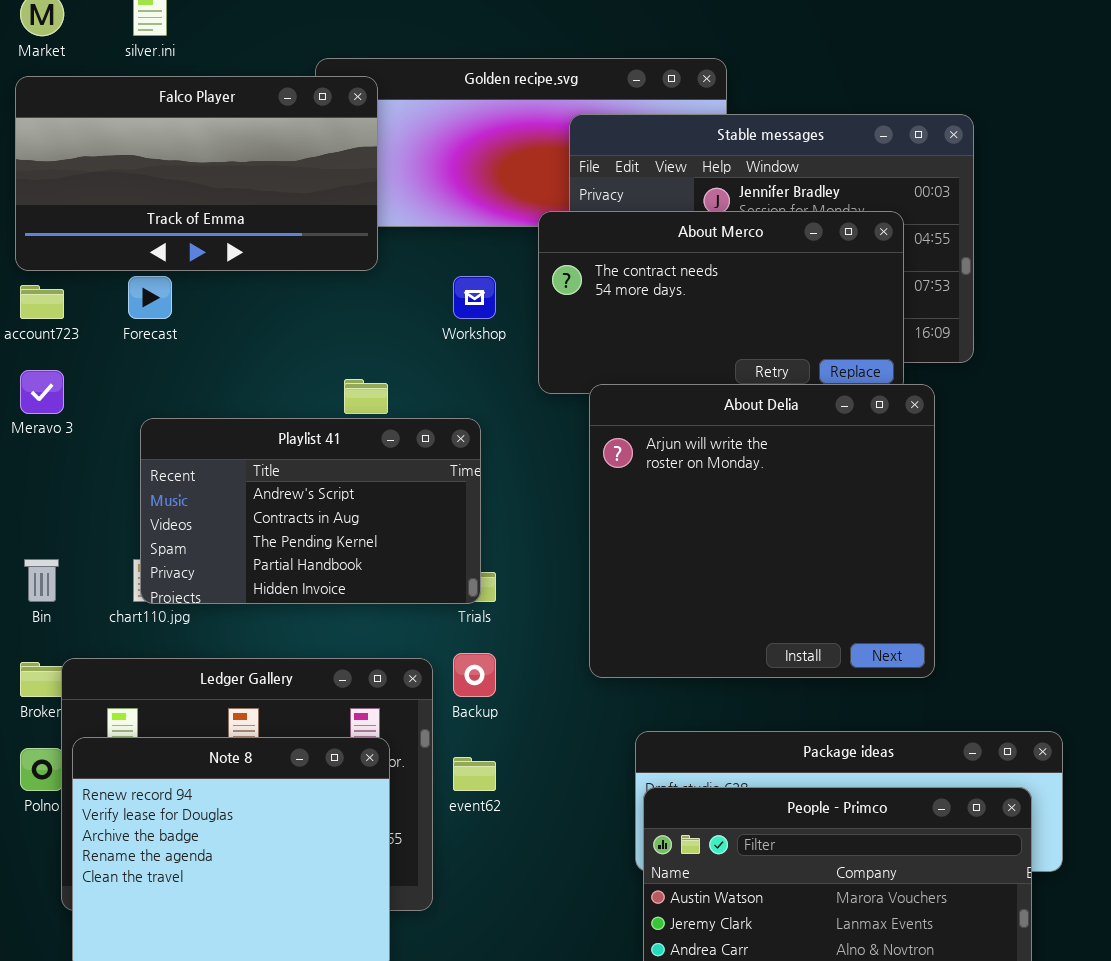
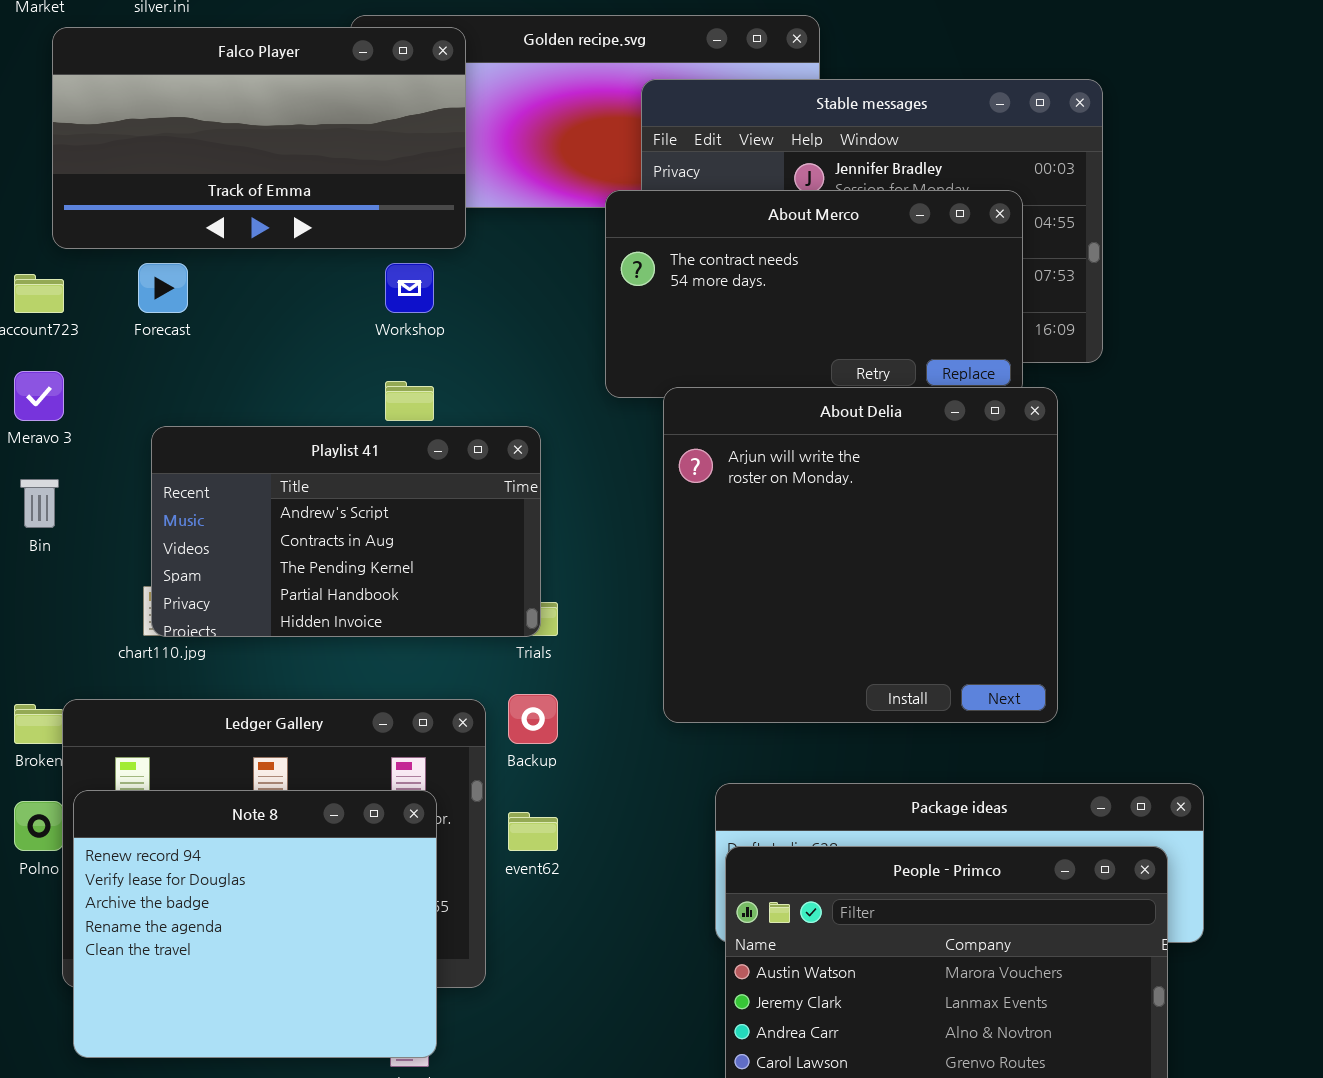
Falco Player: [15,76,378,271] -> [52,27,466,249], moved
Workshop: [453,276,496,319] -> [385,263,434,313], moved
Bin: [24,559,59,602] -> [20,479,59,528], moved

